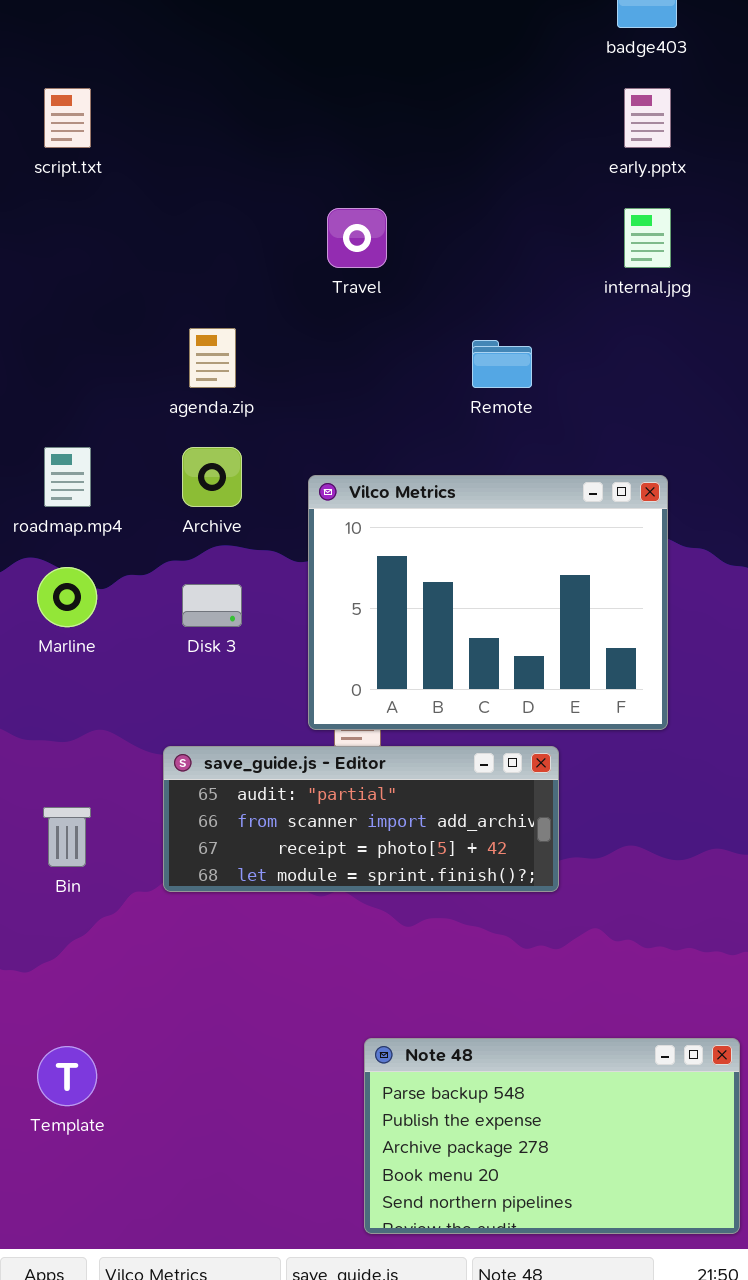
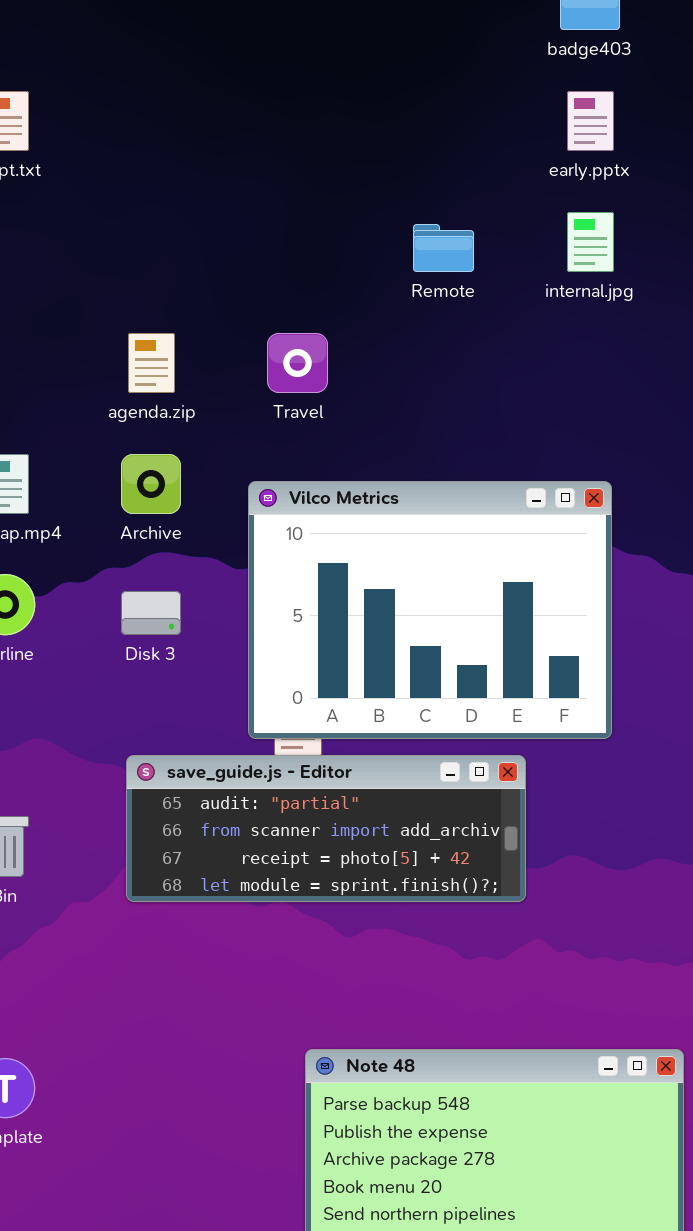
Travel: [327,208,387,268] -> [267,333,328,393], moved
Remote: [472,340,532,388] -> [413,224,474,272], moved
save_guide.js - Editor: [163,746,559,892] -> [126,755,526,902], moved

